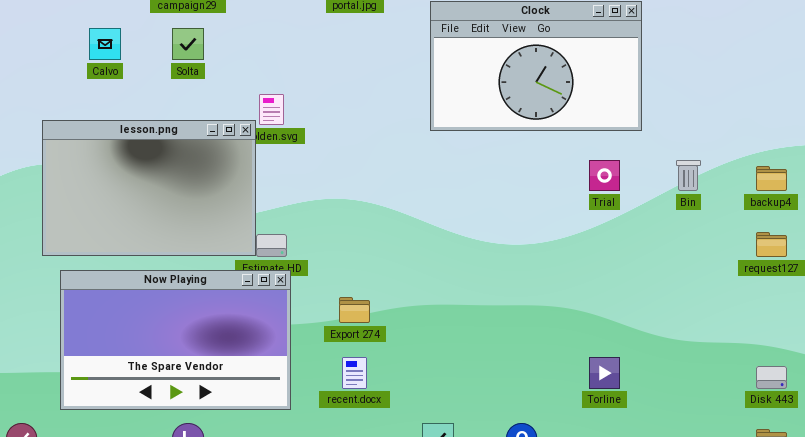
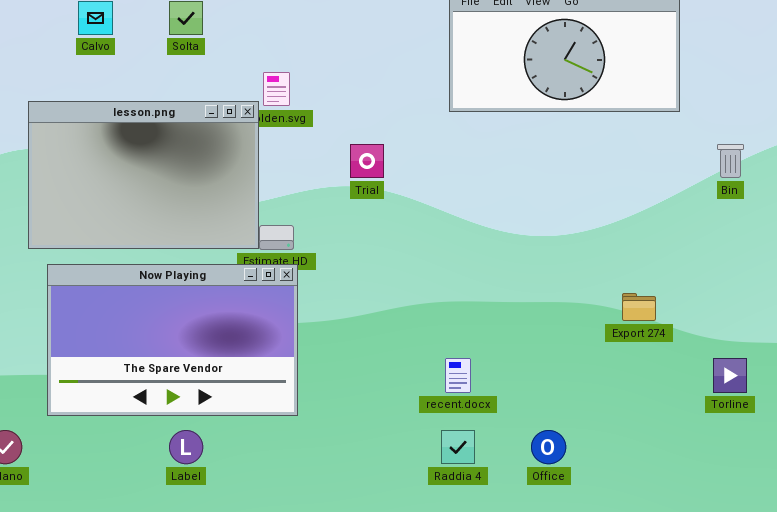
Trial: [589,160,620,191] -> [350,144,384,178], moved
Export 274: [339,297,370,323] -> [622,293,656,321], moved
recent.docx: [342,357,367,389] -> [445,358,471,393], moved
Torline: [589,357,620,389] -> [713,358,747,393], moved

